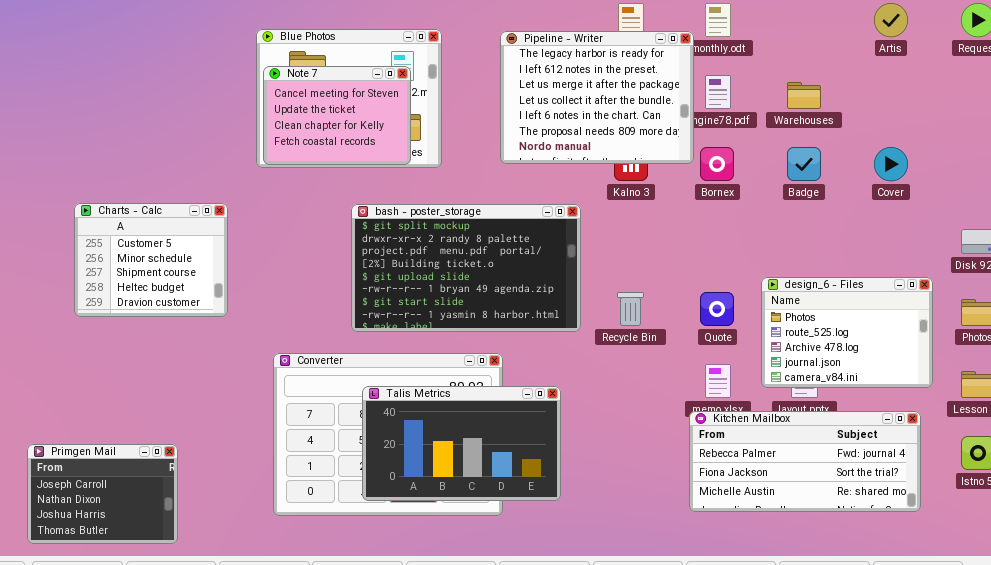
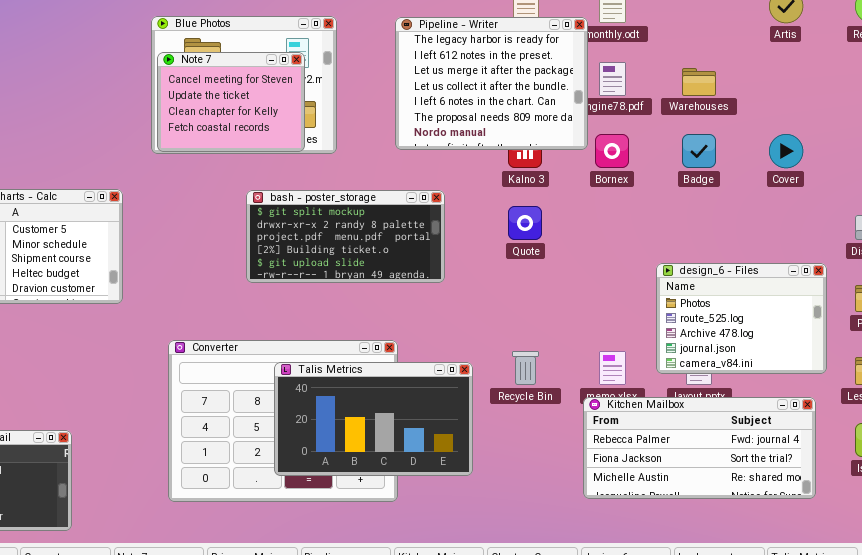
bash - poster_storage: [351,204,581,332] -> [246,190,445,283], resized
Recycle Bin: [617,292,644,326] -> [512,351,539,385], moved
Quote: [700,292,734,326] -> [508,206,542,240], moved
Talis Metrics: [362,386,561,501] -> [274,362,473,476], moved

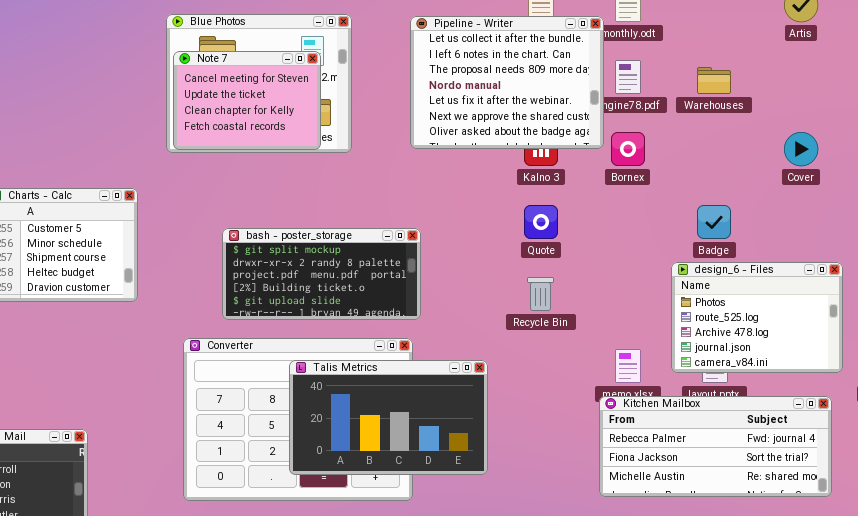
Pipeline - Writer: [395,17,588,150] -> [410,16,604,149], scrolled down 3 rows
Badge: [682,134,716,168] -> [697,205,731,239], moved
bash - poster_storage: [246,190,445,283] -> [222,228,421,320], moved
Recycle Bin: [512,351,539,385] -> [527,277,554,311], moved

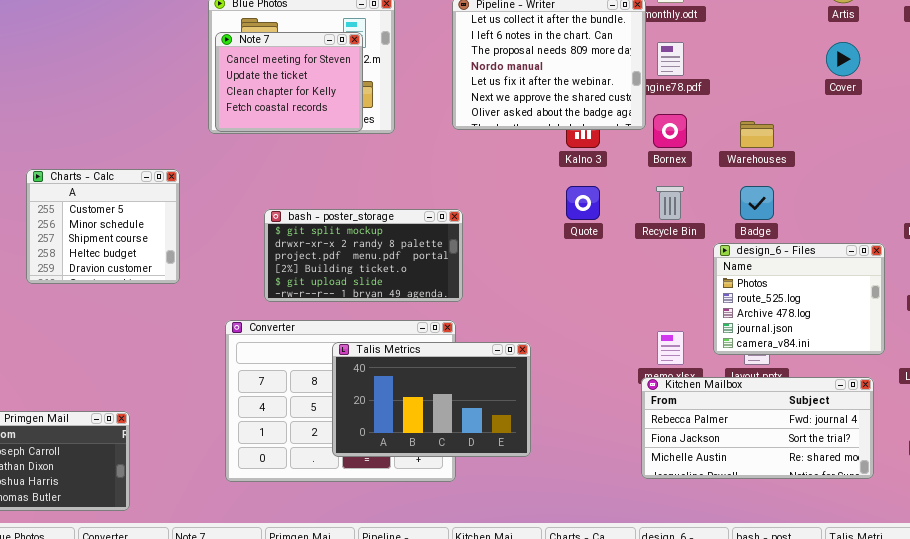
Warehouses: [697,67,731,94] -> [740,121,774,148], moved
Cover: [784,132,818,166] -> [826,42,860,76], moved
Recycle Bin: [527,277,554,311] -> [656,186,684,220], moved

